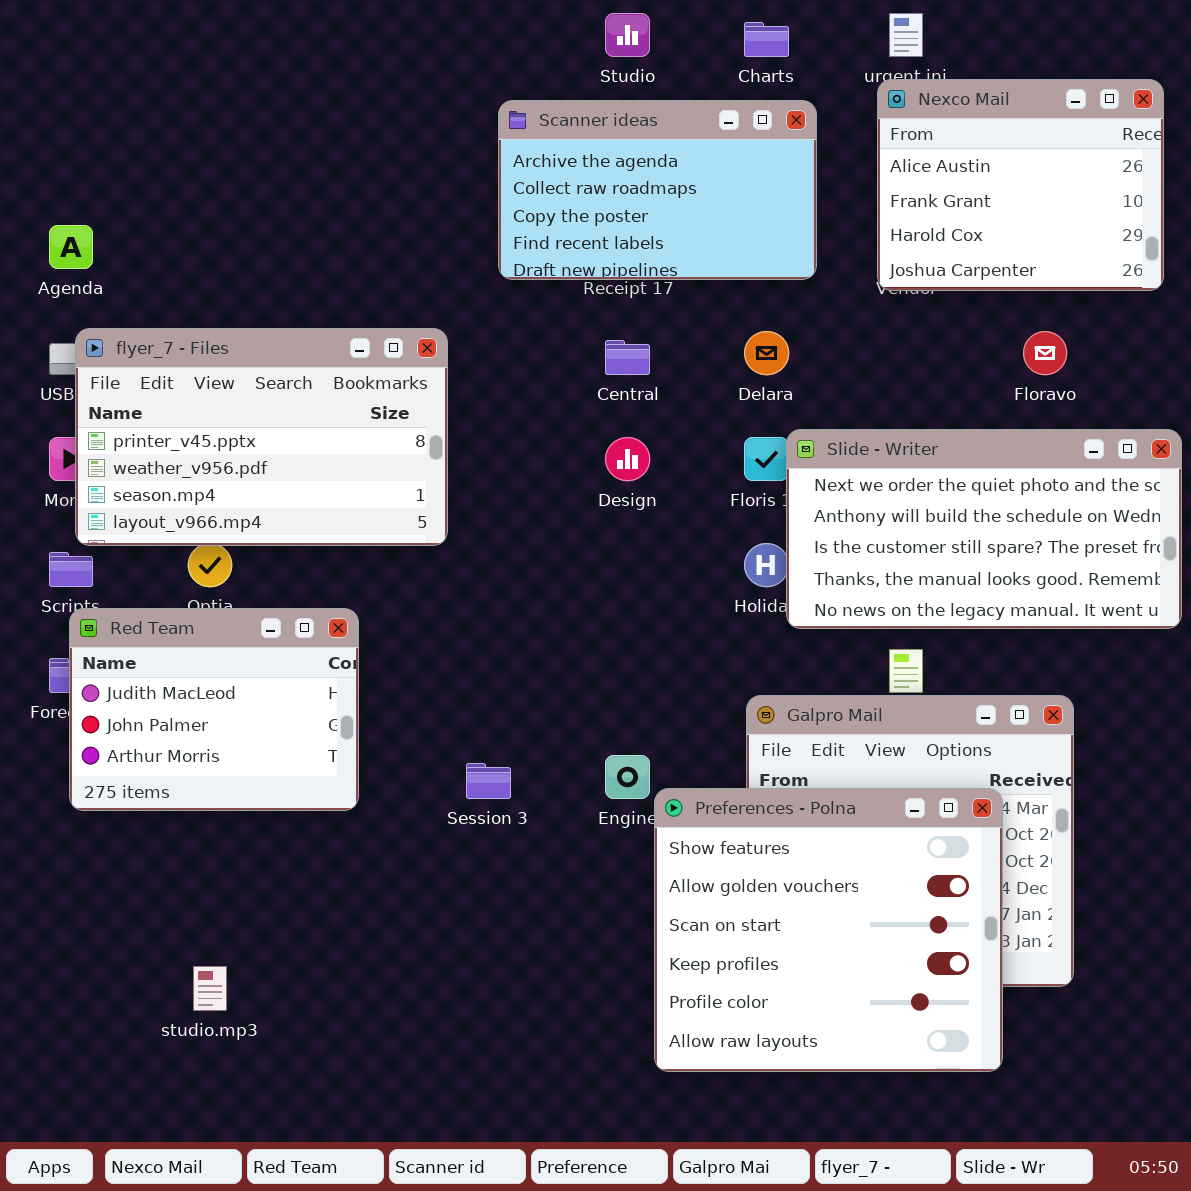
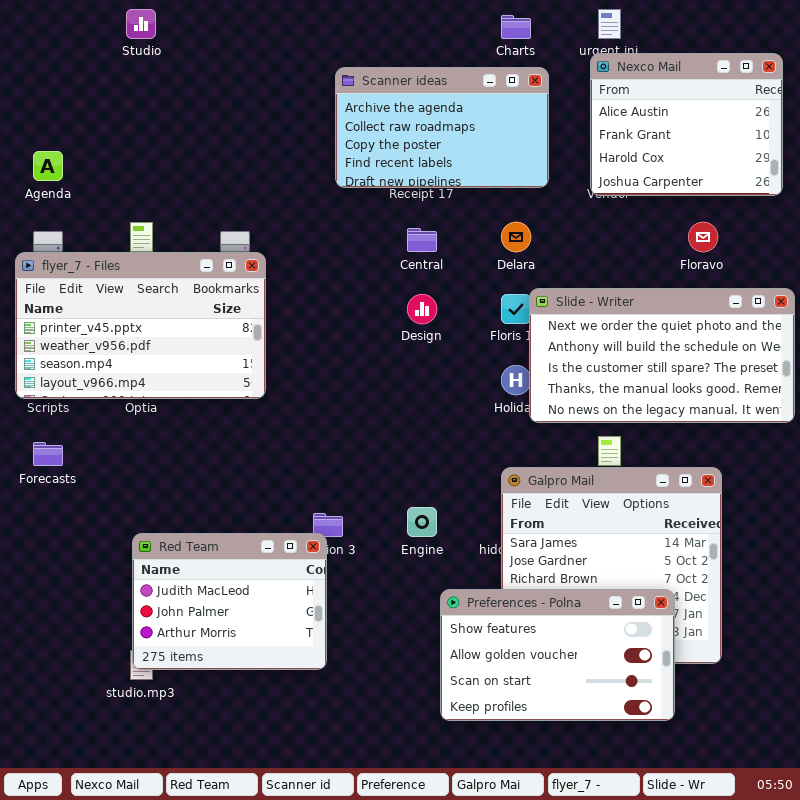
Studio: [605,13,650,57] -> [126,9,156,39], moved
flyer_7 - Files: [75,328,448,546] -> [15,252,266,399], moved
Red Team: [69,608,359,811] -> [132,533,327,670], moved
Preferences - Polna: [654,788,1003,1072] -> [440,589,675,721], resized

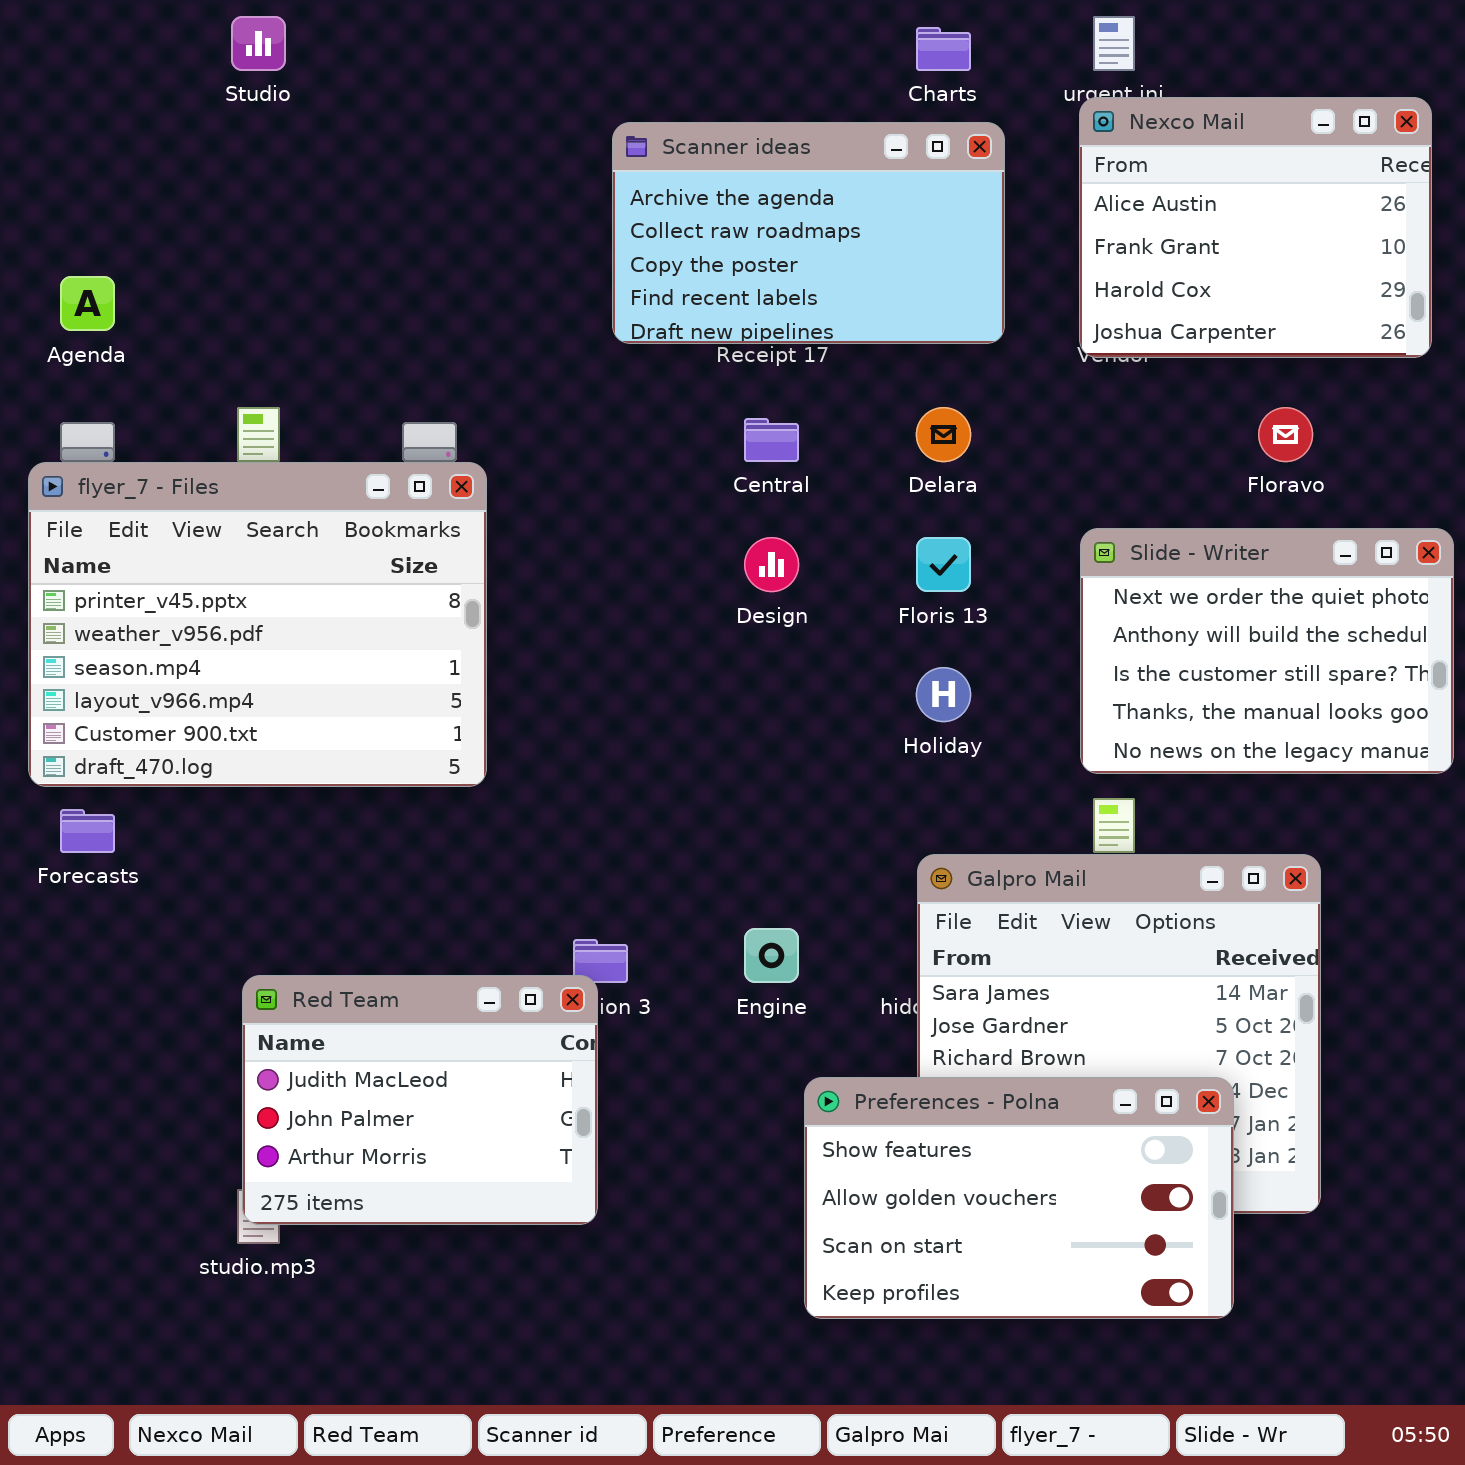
flyer_7 - Files: [15,252,266,399] -> [28,462,487,787], resized
Slide - Writer: [529,288,795,423] -> [1080,528,1454,774], resized

